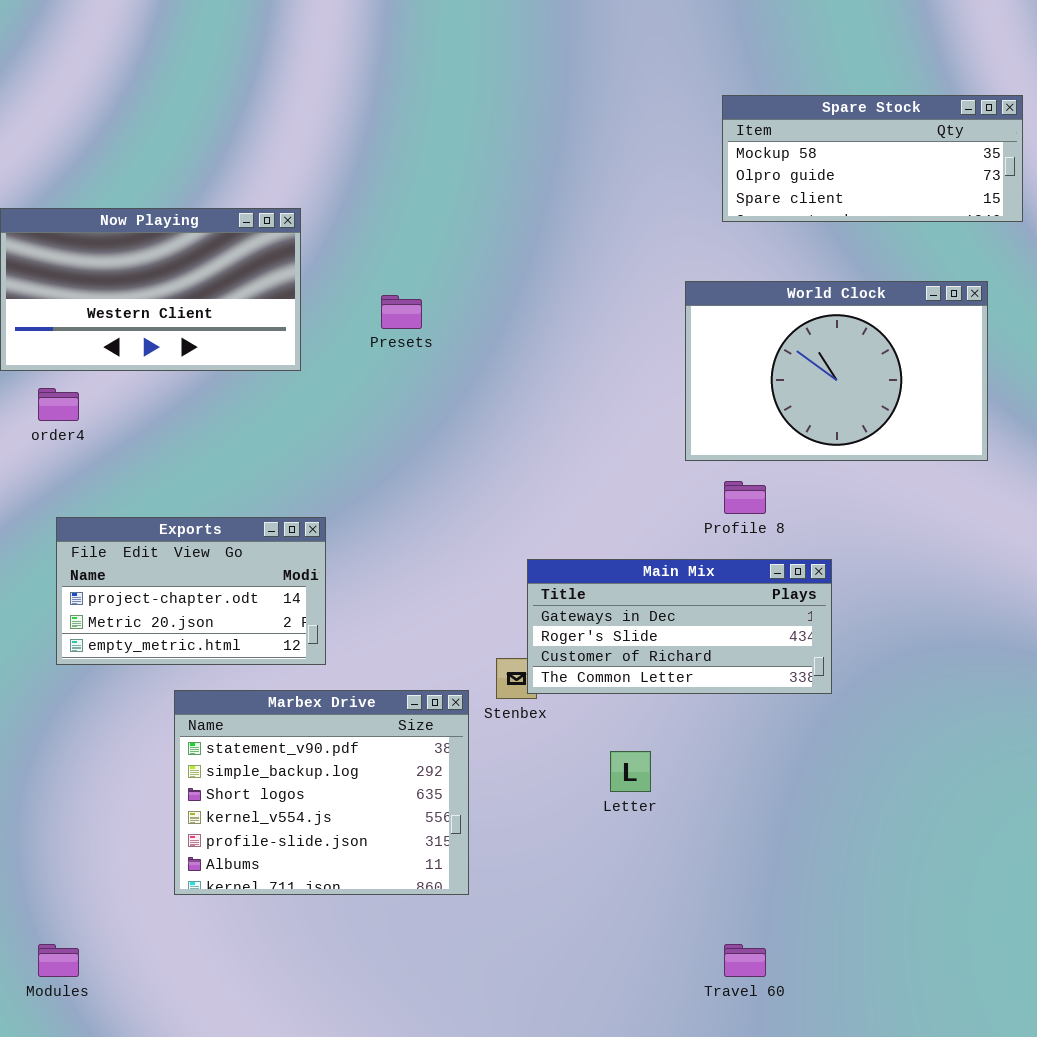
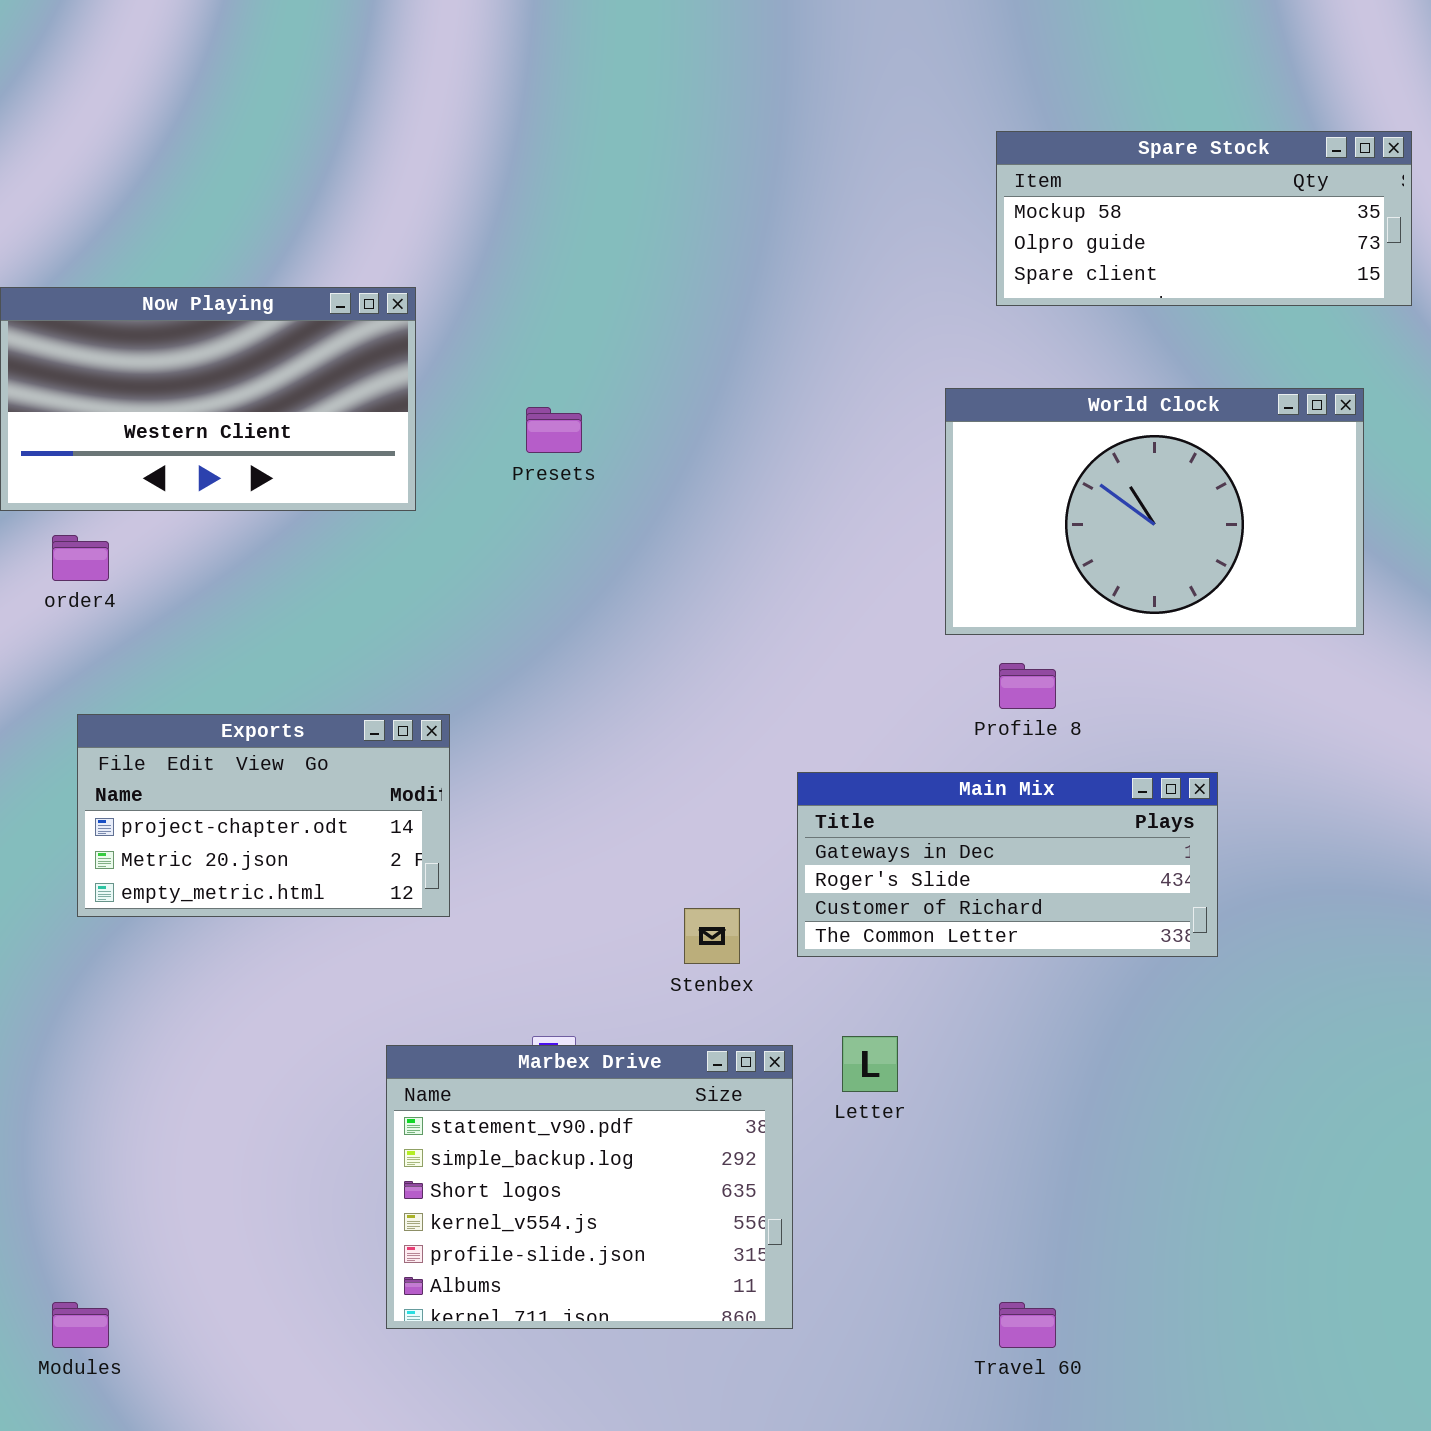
Main Mix: [527,559,832,694] -> [797,772,1218,957], moved
Marbex Drive: [174,690,469,895] -> [386,1045,793,1329], moved

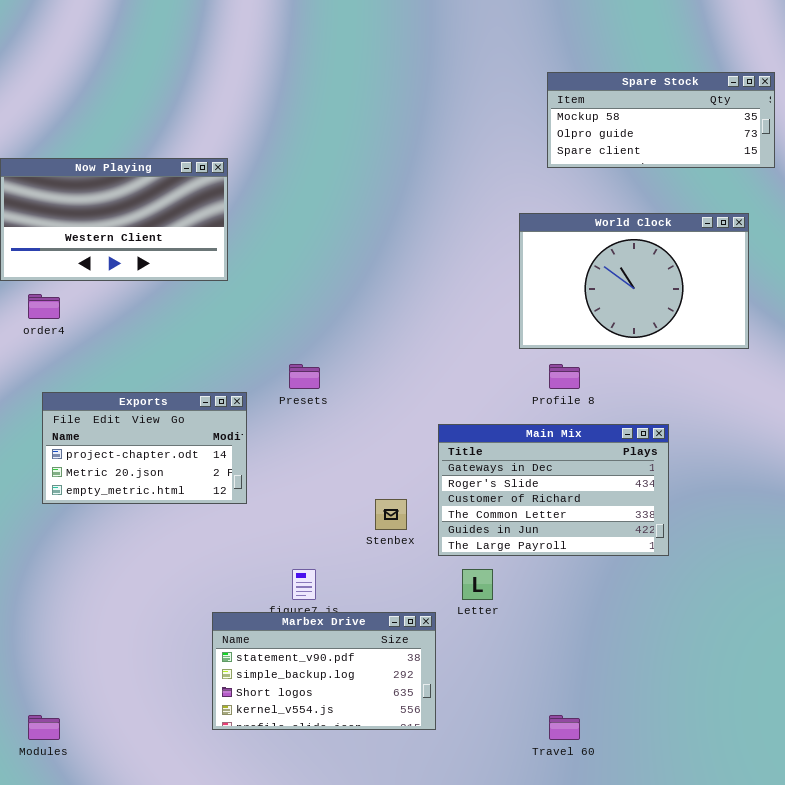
Presets: [526,407,582,453] -> [289,364,320,389], moved
Main Mix: [797,772,1218,957] -> [438,424,669,556], resized
Marbex Drive: [386,1045,793,1329] -> [212,612,436,730], resized

